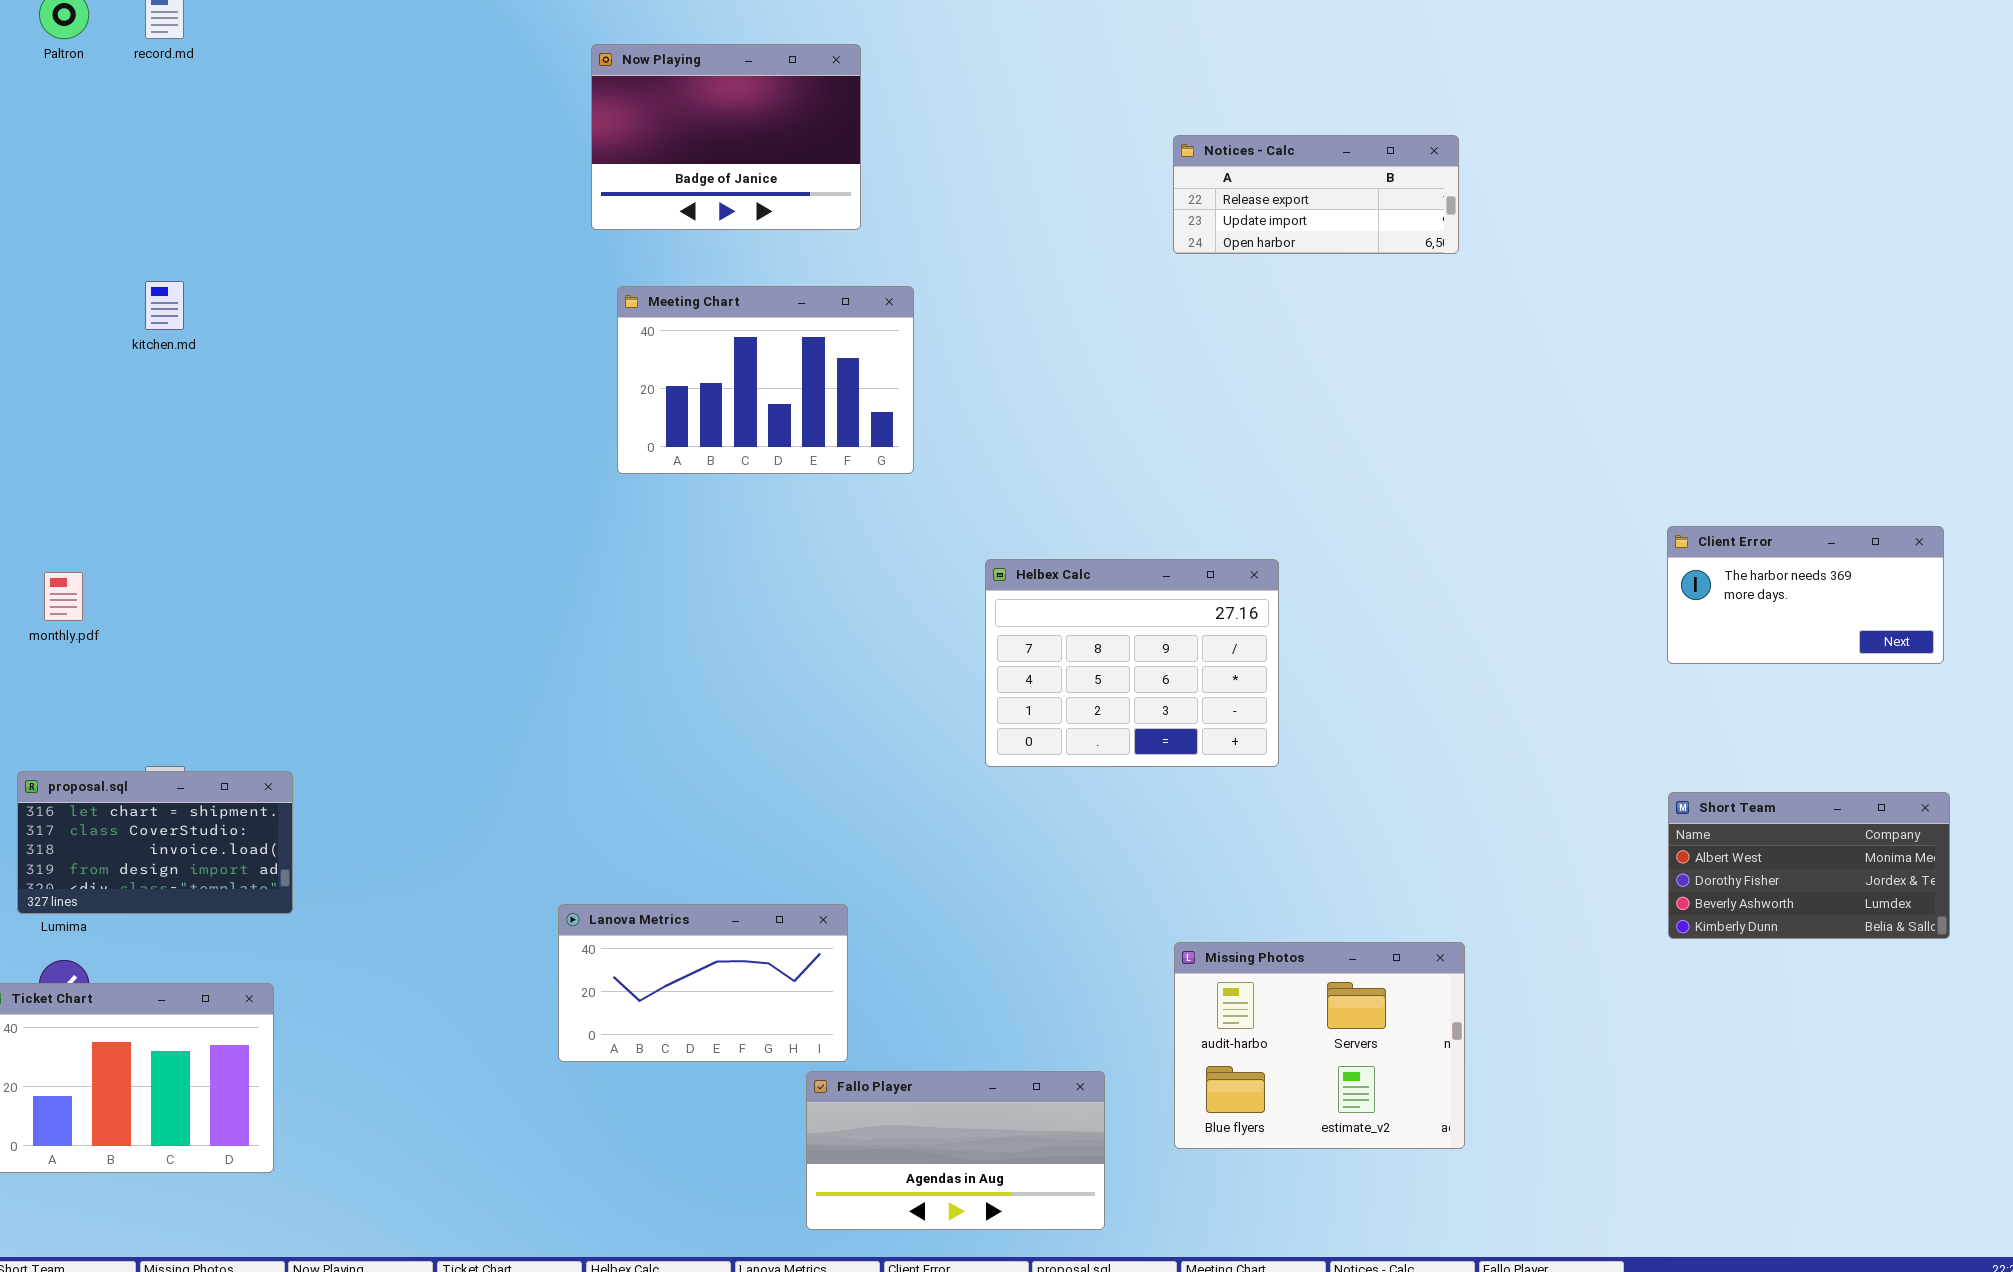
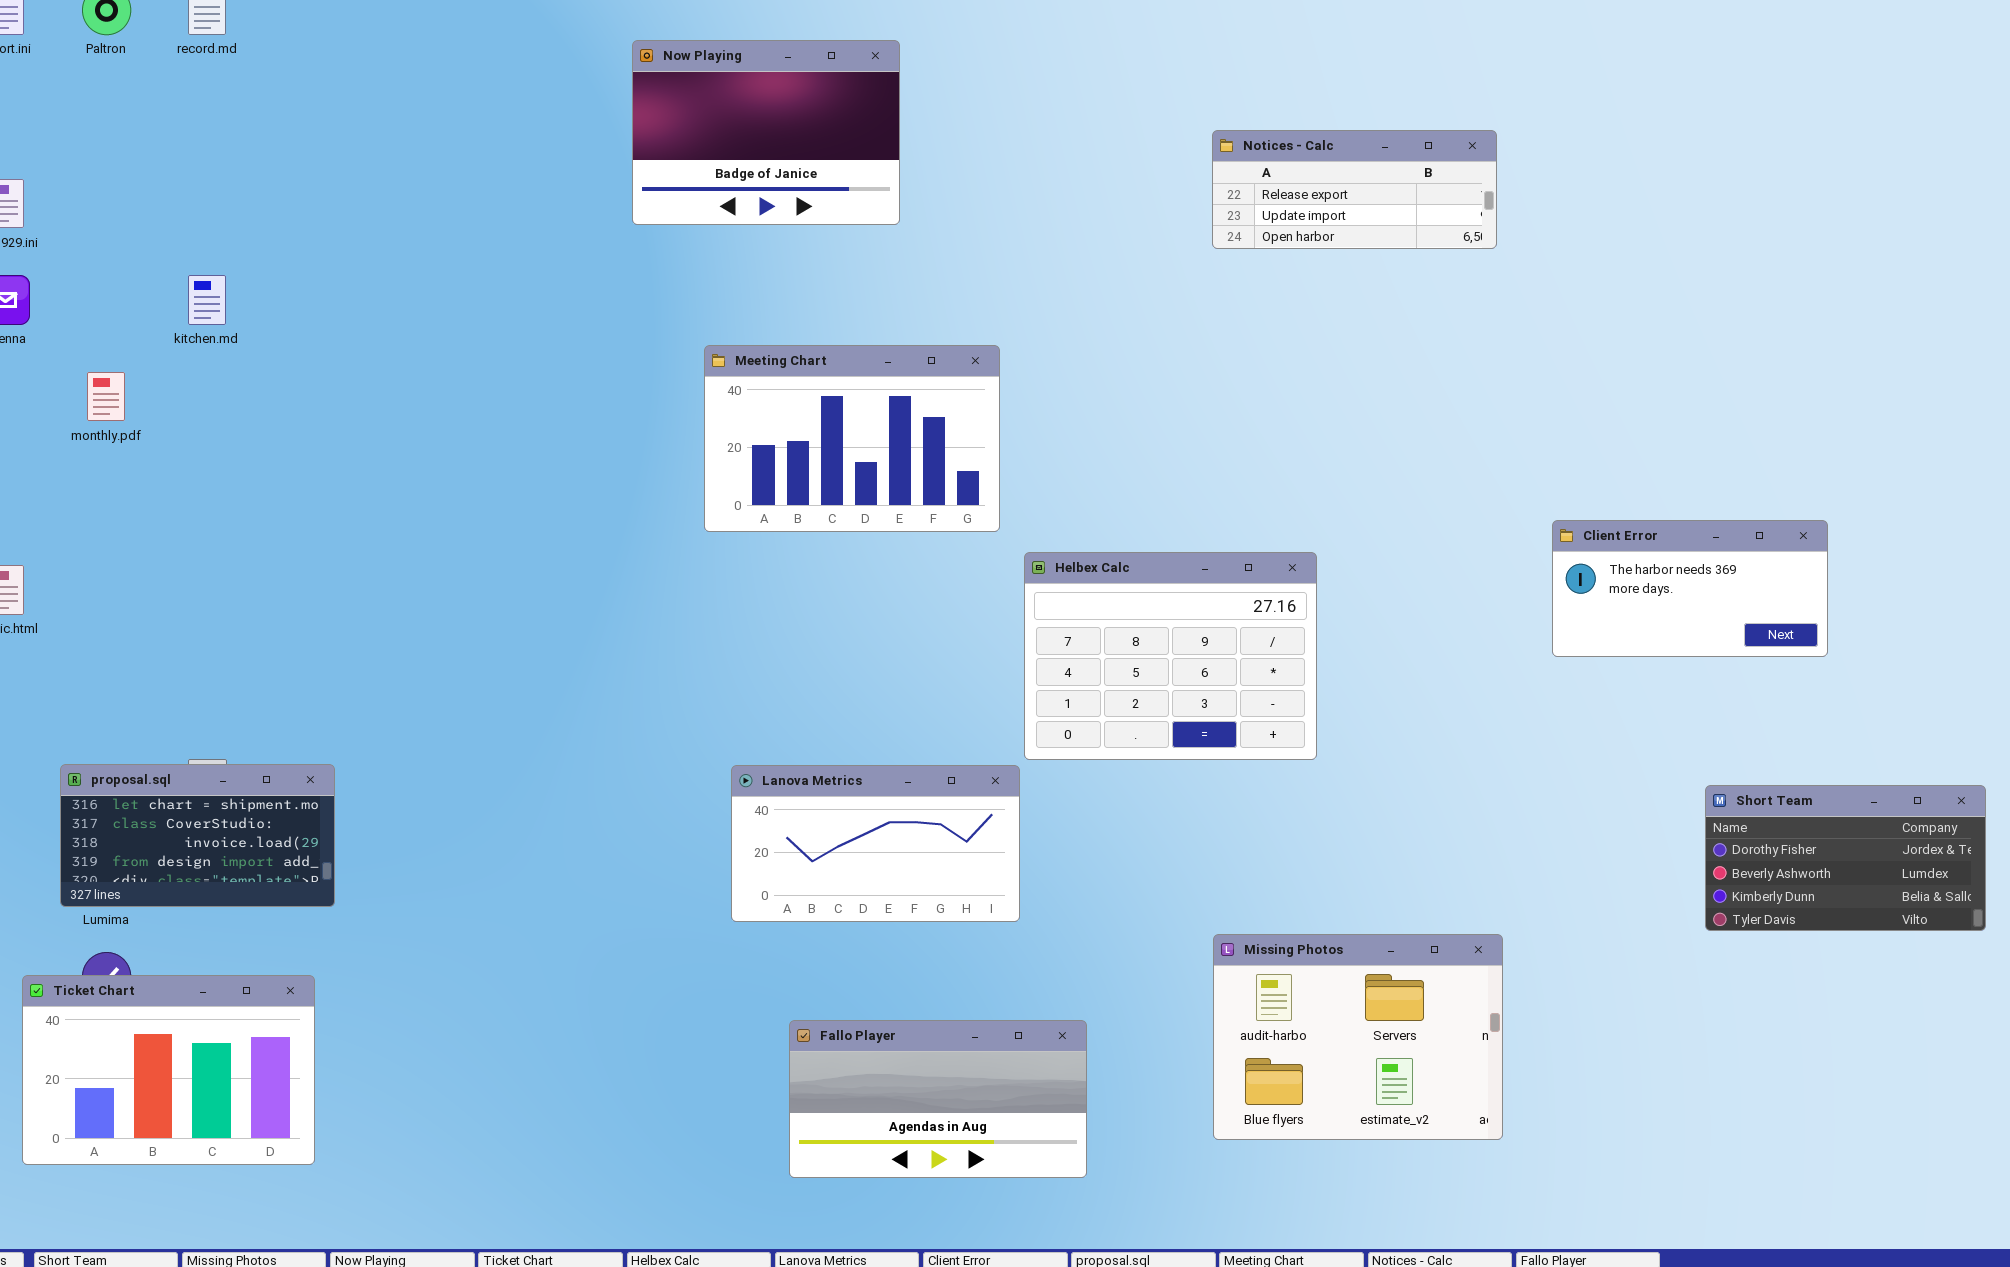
Meeting Chart: [617,286,914,474] -> [704,345,1000,532], moved
Client Error: [1667,526,1944,664] -> [1552,520,1828,657], moved
monthly.pdf: [44,572,83,621] -> [87,372,125,421], moved
Short Team: [1668,792,1950,939] -> [1705,785,1986,931], scrolled down 1 row
Lanova Metrics: [558,904,848,1062] -> [731,765,1020,922], moved
Fallo Player: [806,1071,1105,1230] -> [789,1020,1087,1178], moved

